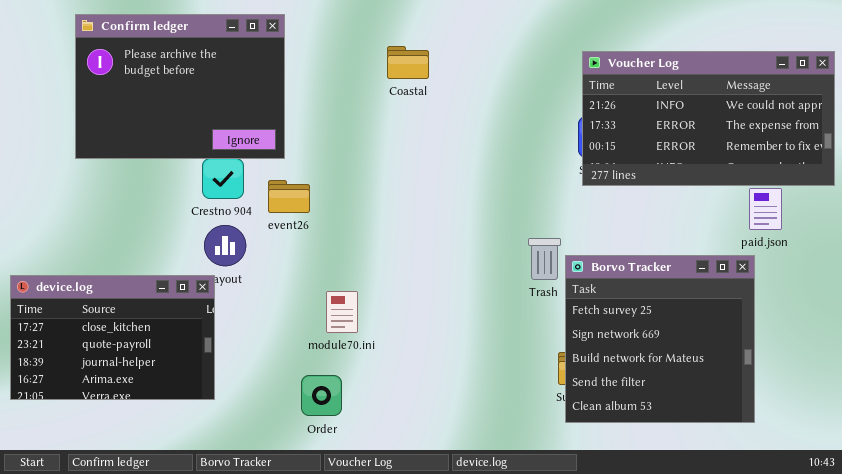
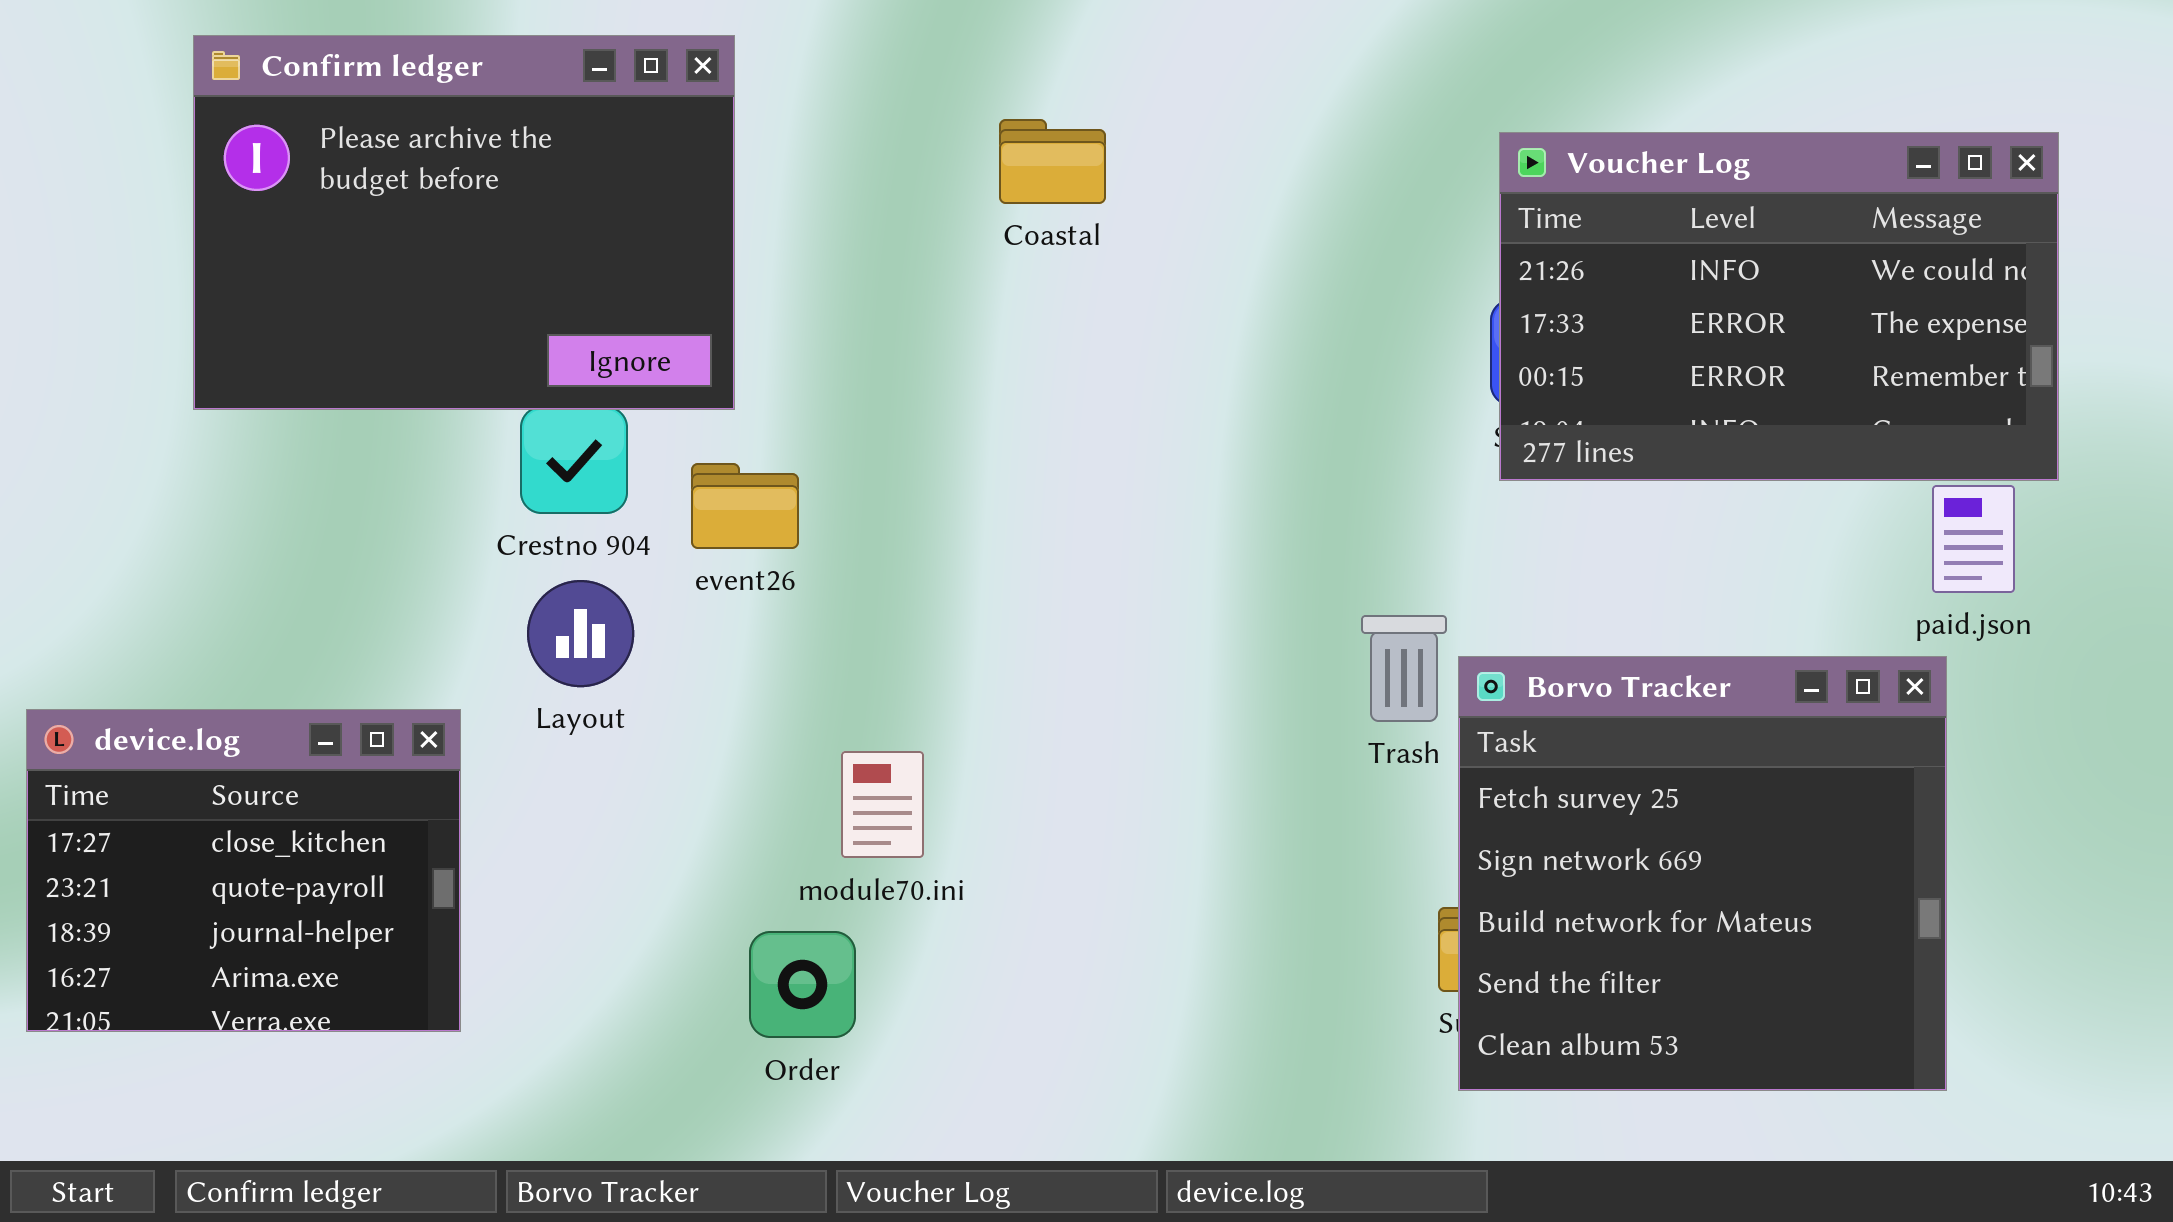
Voucher Log: [582,51,835,186] -> [1499,132,2059,481], resized
device.log: [10,275,215,400] -> [26,709,461,1032], resized
Order: [301,375,342,416] -> [749,931,856,1038], moved

